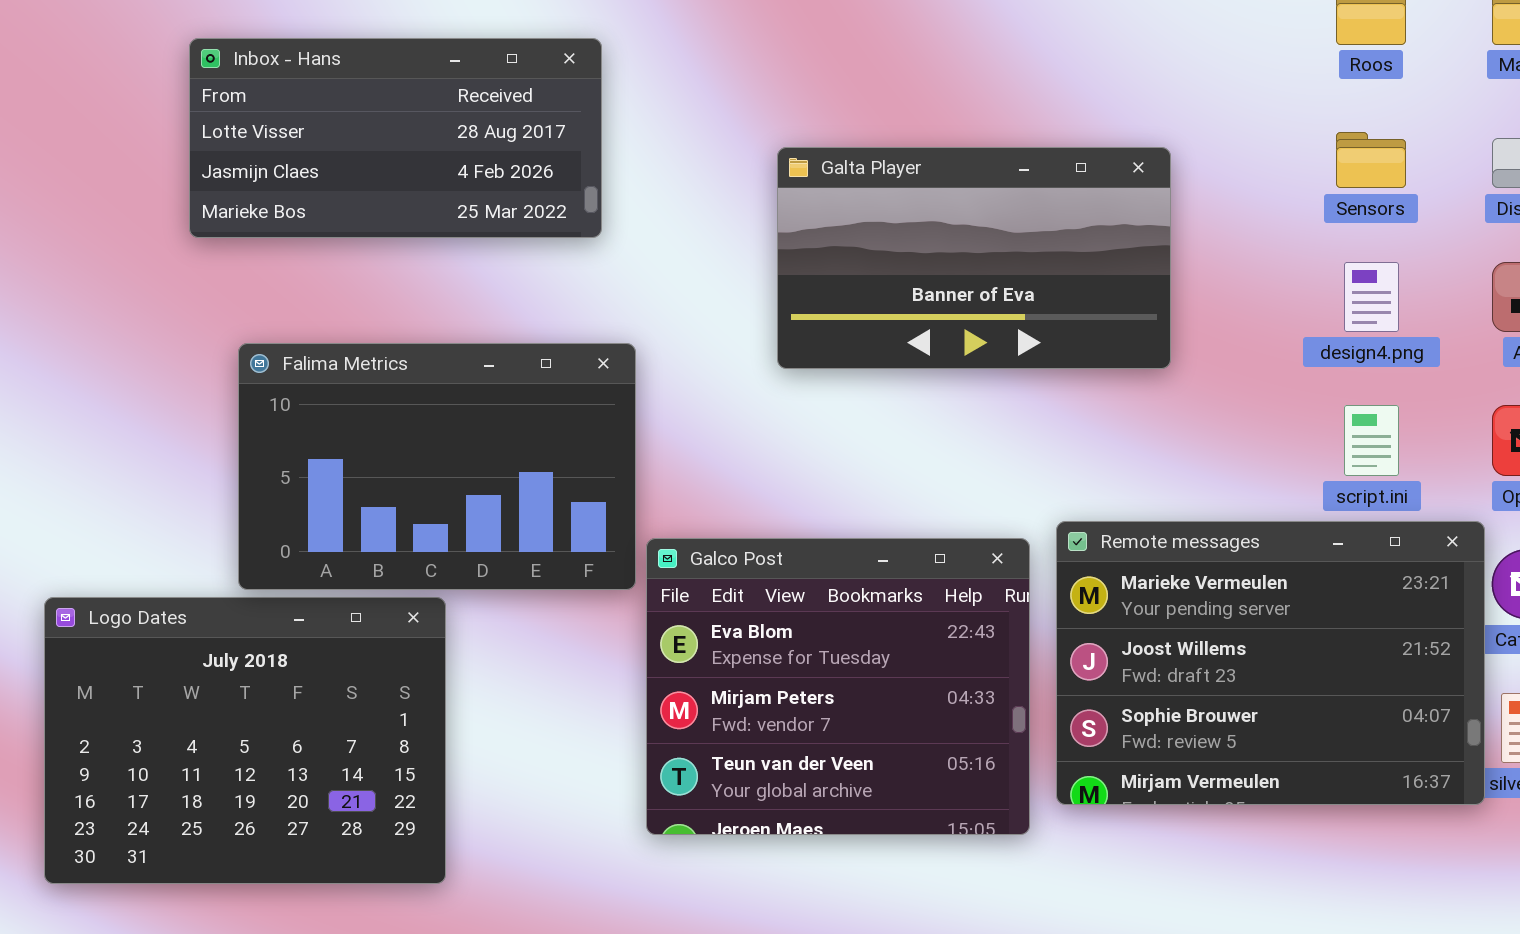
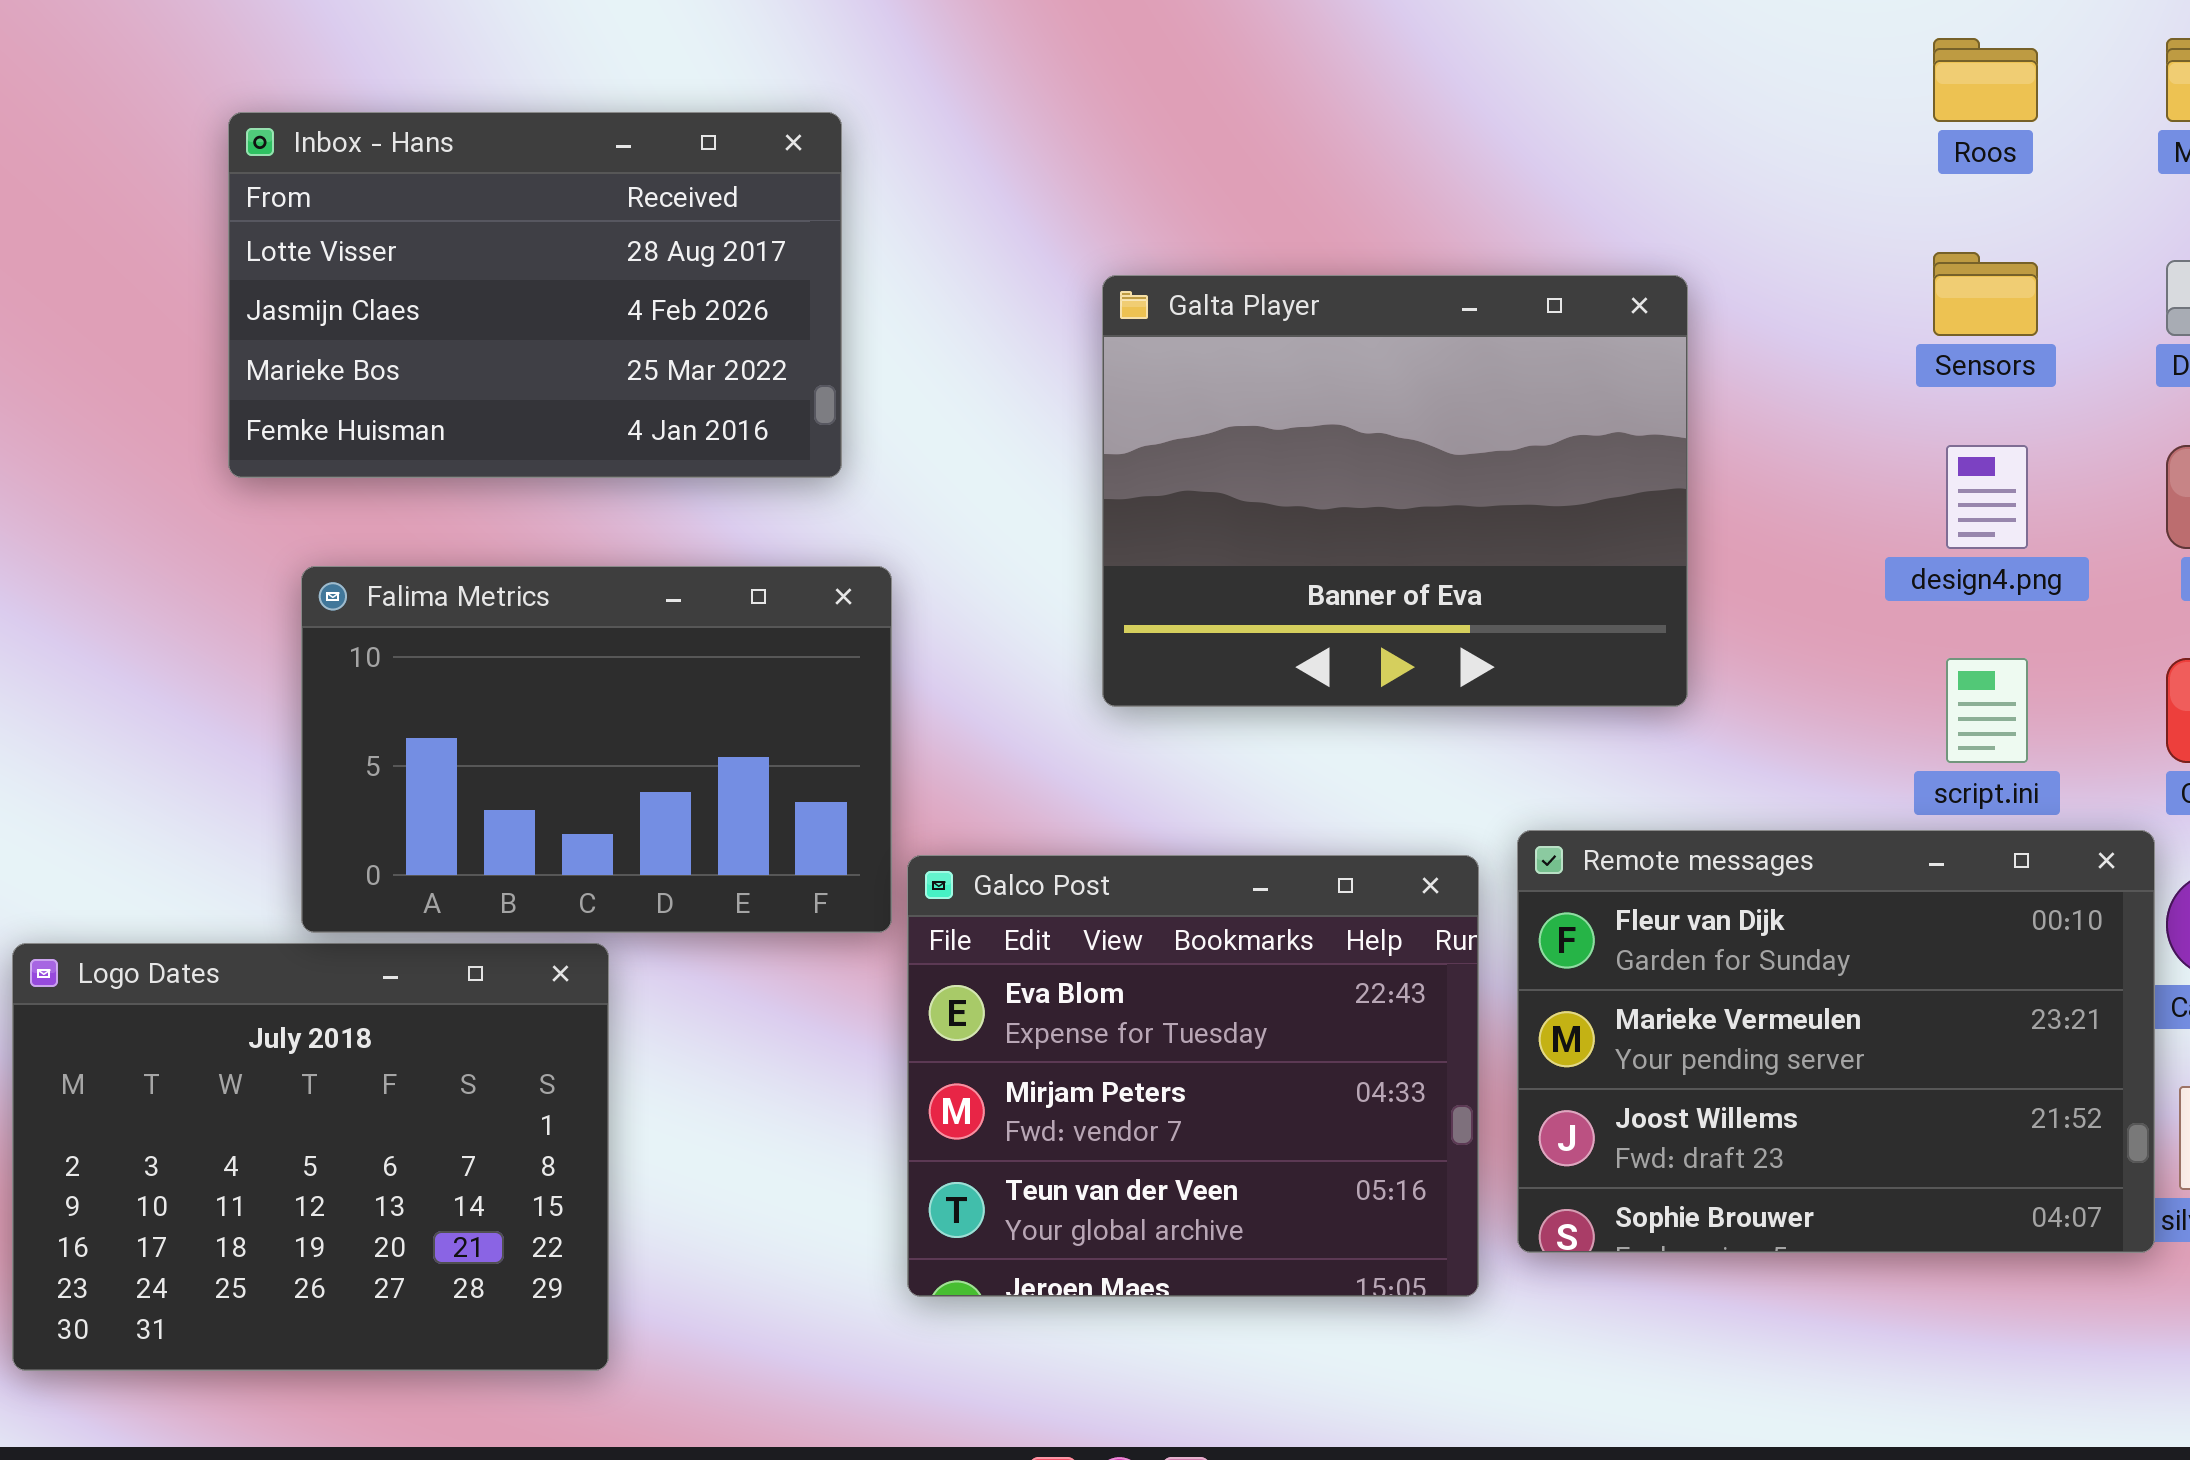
Inbox - Hans: [189,38,602,238] -> [228,112,842,478], resized
Galta Player: [777,147,1171,369] -> [1102,275,1688,707], resized
Remote messages: [1056,521,1485,805] -> [1517,830,2155,1253], scrolled up 1 row

